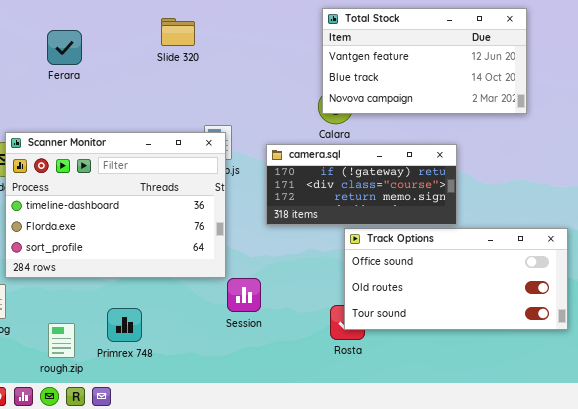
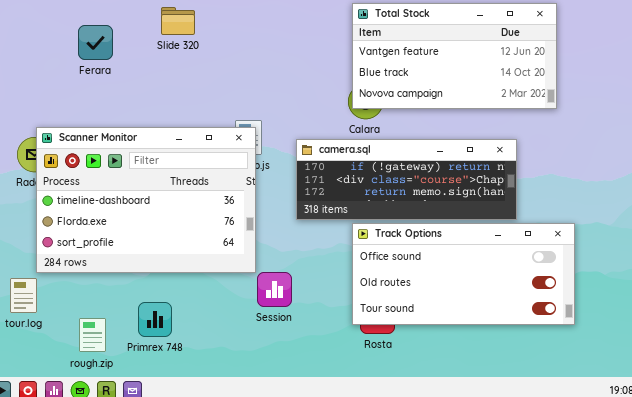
Slide 320: [161,18,195,46] -> [161,7,195,35], moved
camera.sql: [266,144,457,225] -> [296,139,517,220], resized
Track Options: [344,228,568,330] -> [352,223,575,325], moved

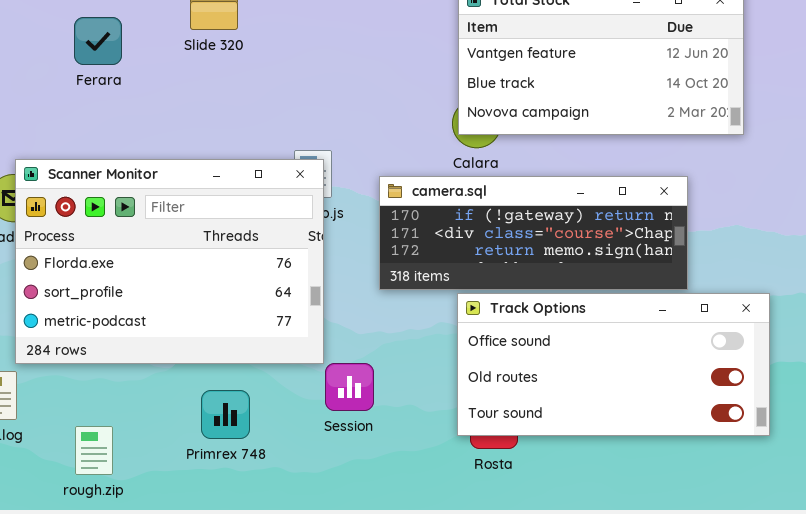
Scanner Monitor: [36,127,256,273] -> [15,159,324,364], scrolled down 1 row
Primrex 748: [138,302,172,337] -> [201,390,250,439], moved

